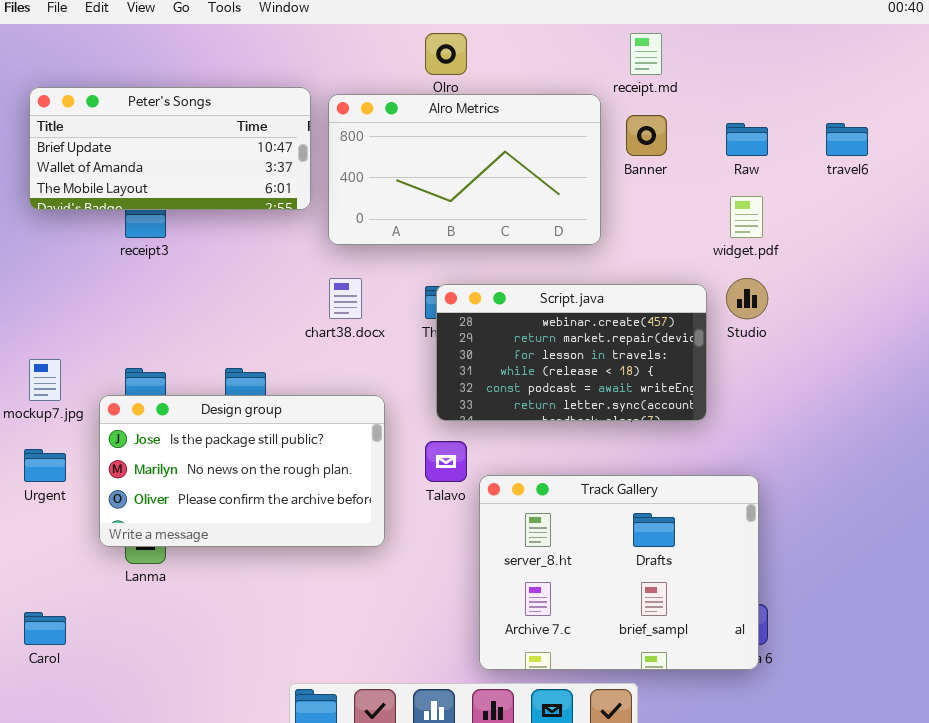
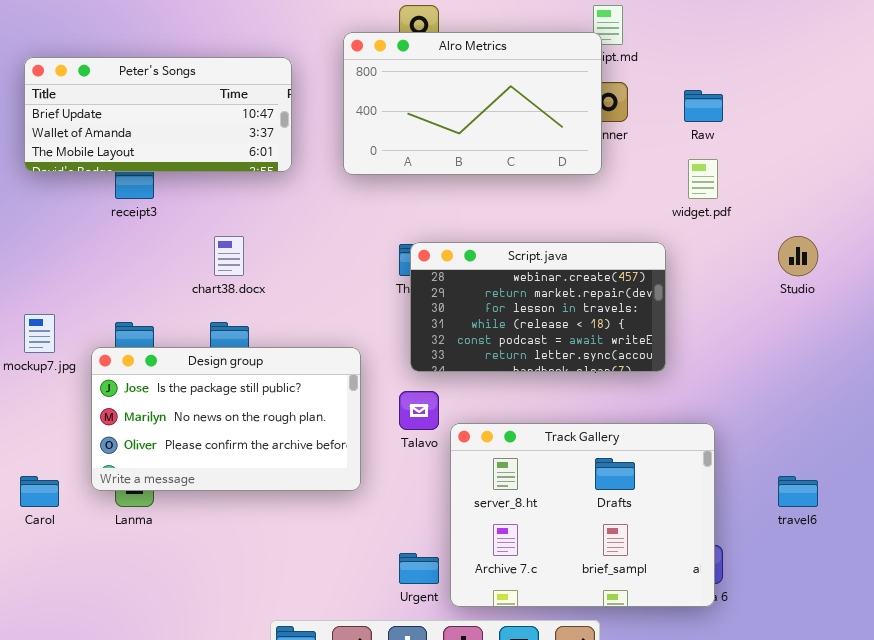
Alro Metrics: [328,94,601,245] -> [343,32,602,175], moved
travel6: [826,123,868,156] -> [778,476,818,507], moved
chart38.docx: [329,278,362,319] -> [214,236,244,276], moved
Studio: [726,278,768,319] -> [778,236,818,276], moved
Urgent: [24,449,66,482] -> [399,553,439,584], moved
Carol: [24,612,66,645] -> [20,476,59,507], moved

